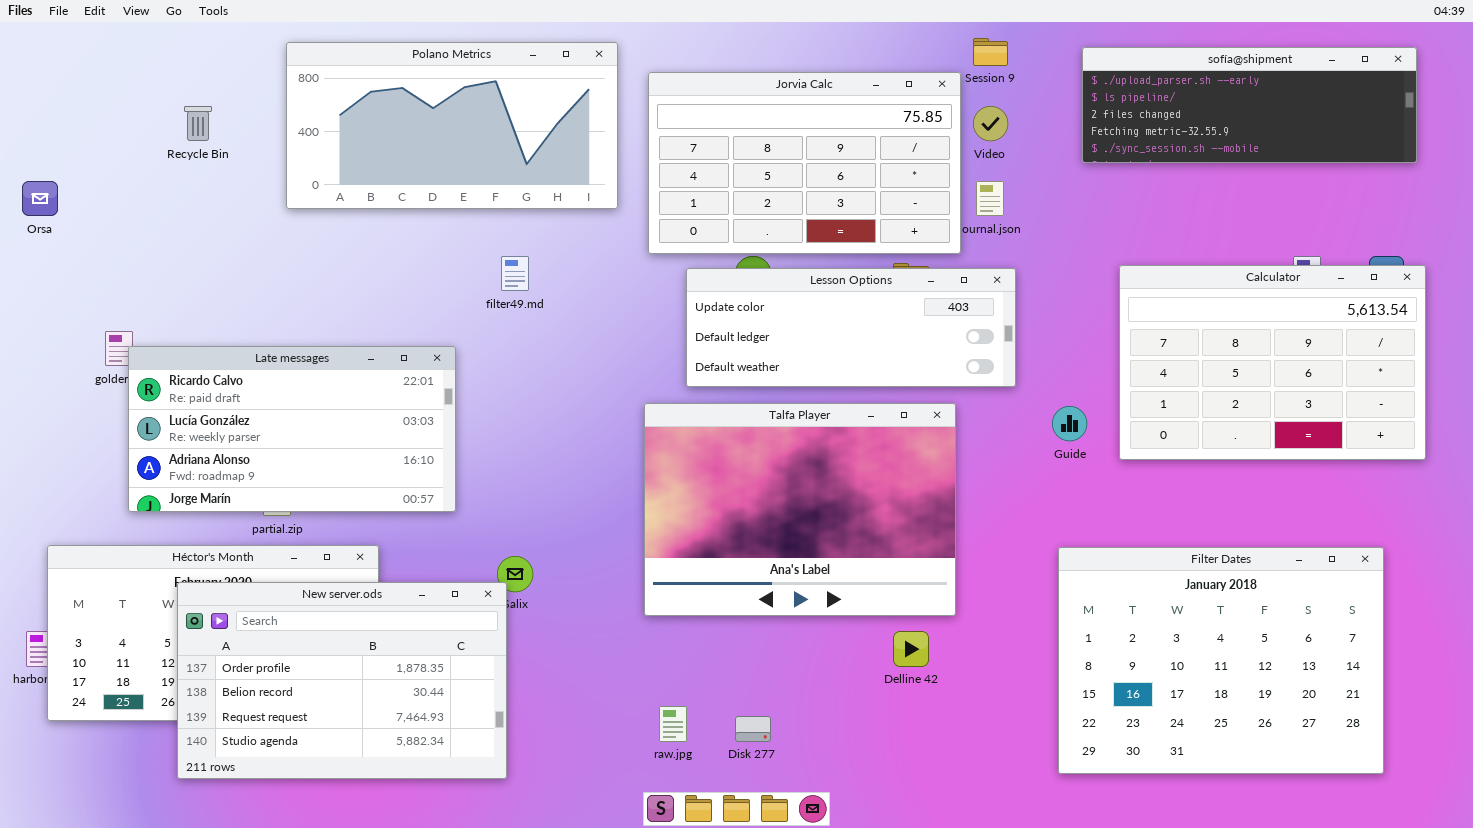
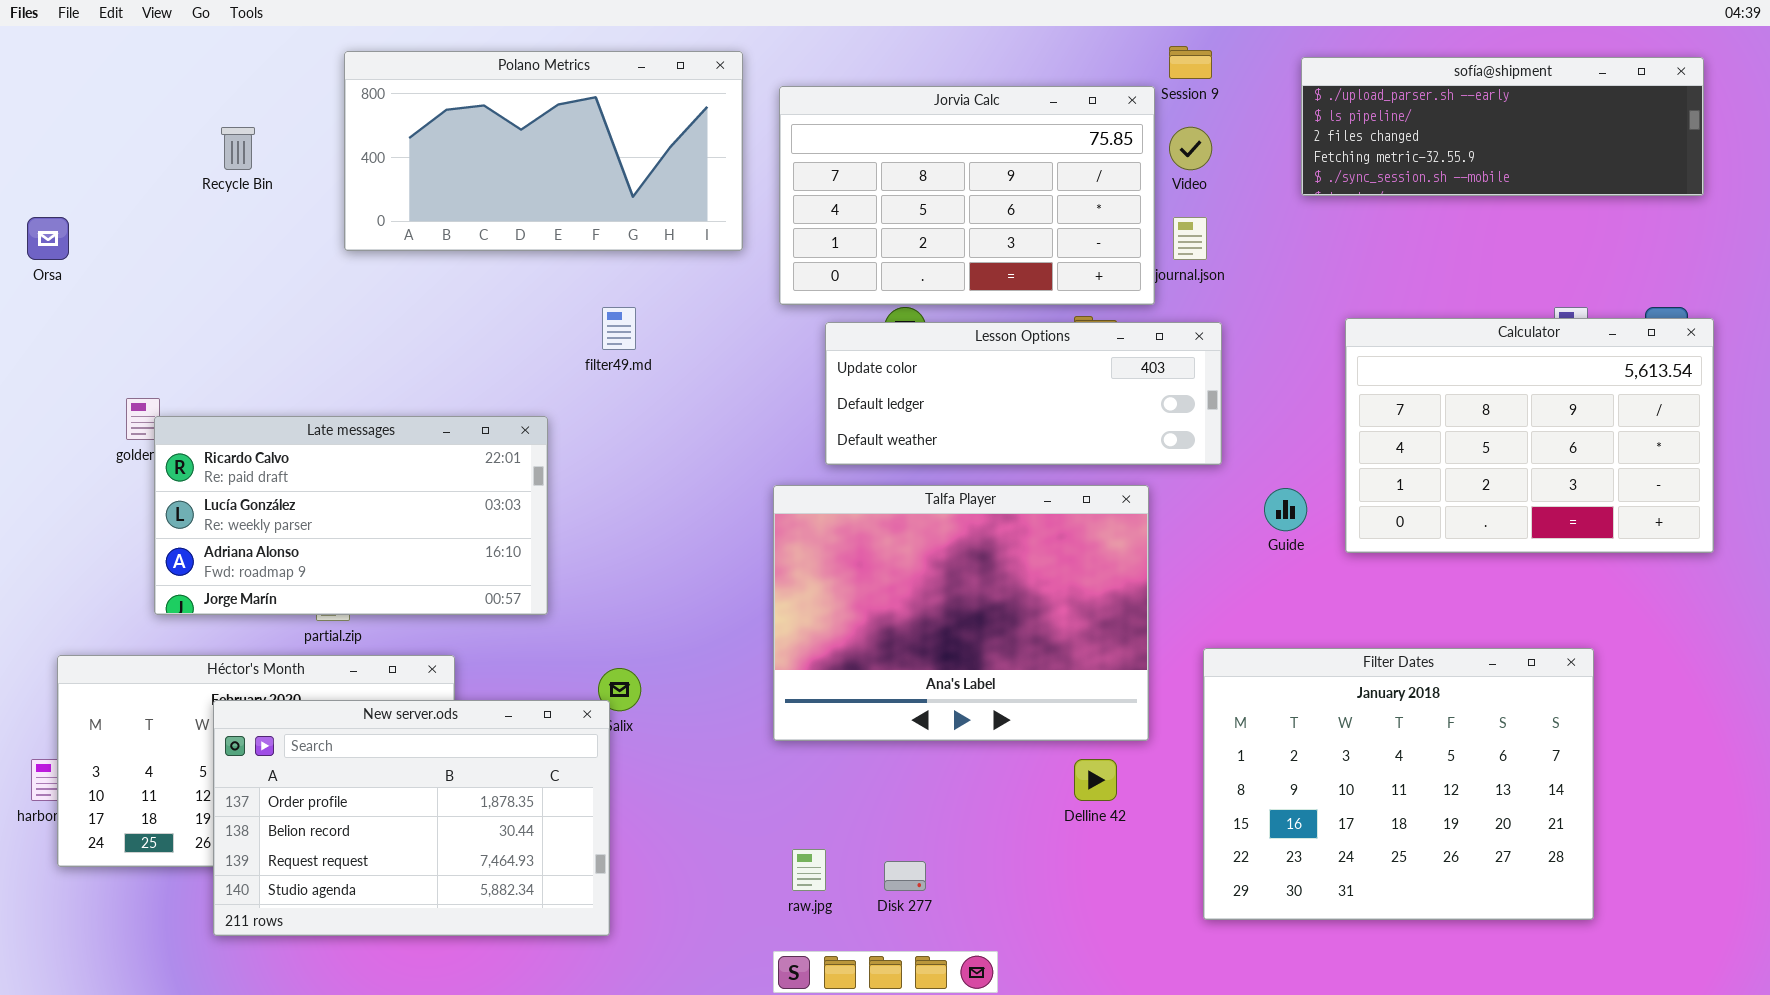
Filter Dates: [1058,547,1384,774] -> [1203,648,1594,920], moved

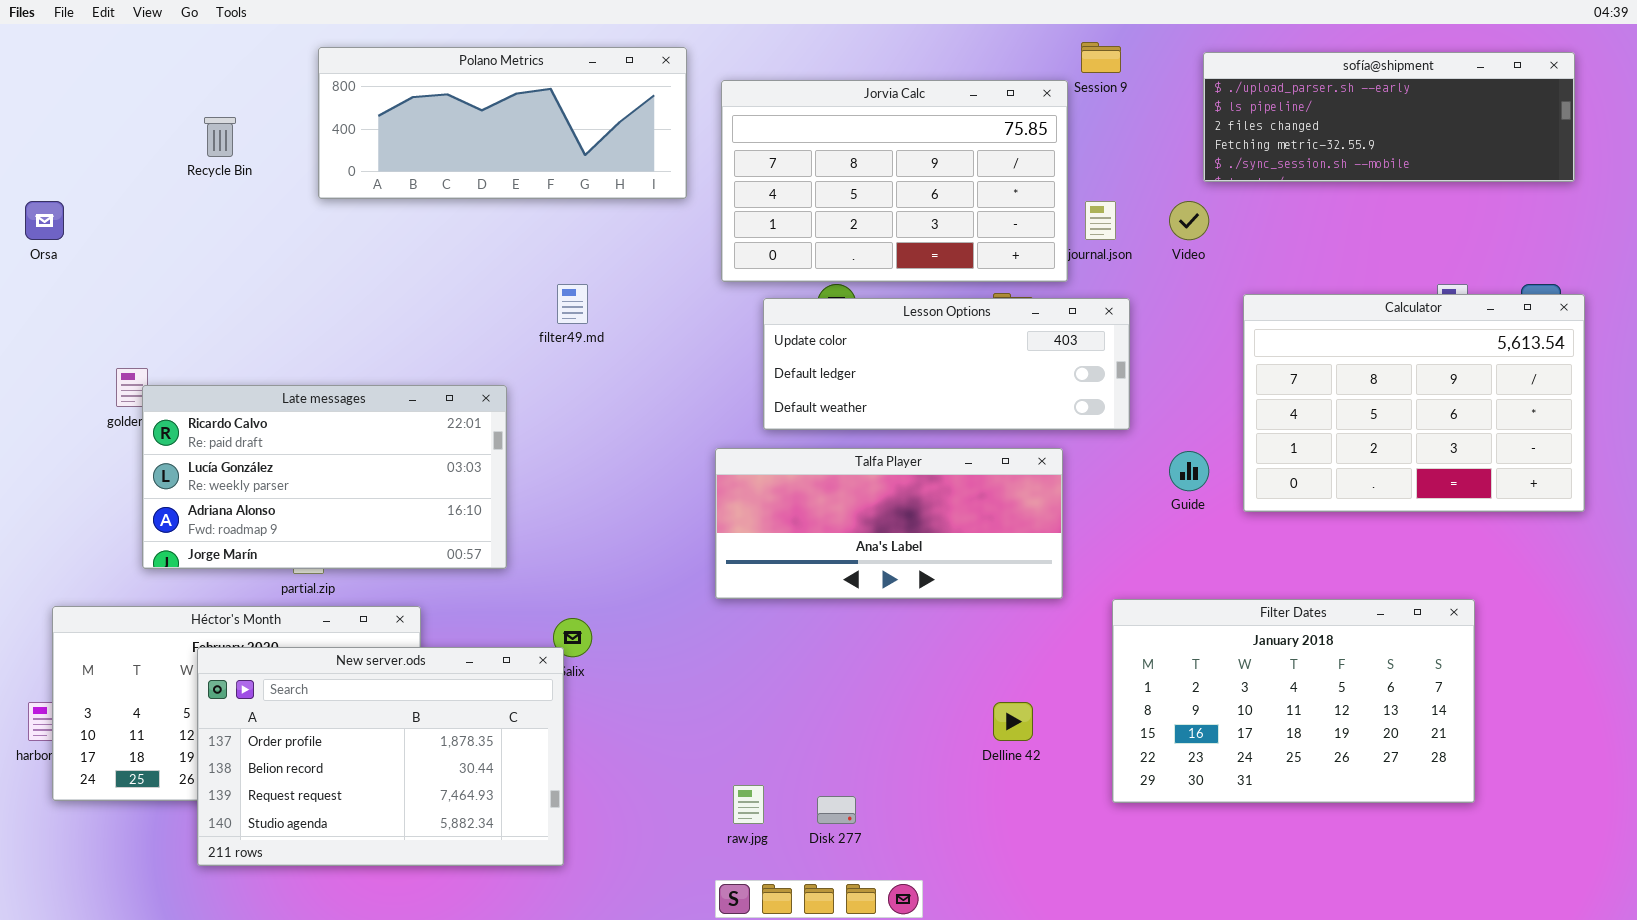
Polano Metrics: [344,51,743,251] -> [318,47,687,199], resized
Video: [1169,127,1212,170] -> [1169,201,1209,240], moved
Talfa Player: [773,485,1149,741] -> [715,448,1063,599], resized
Filter Dates: [1203,648,1594,920] -> [1112,599,1475,803], resized

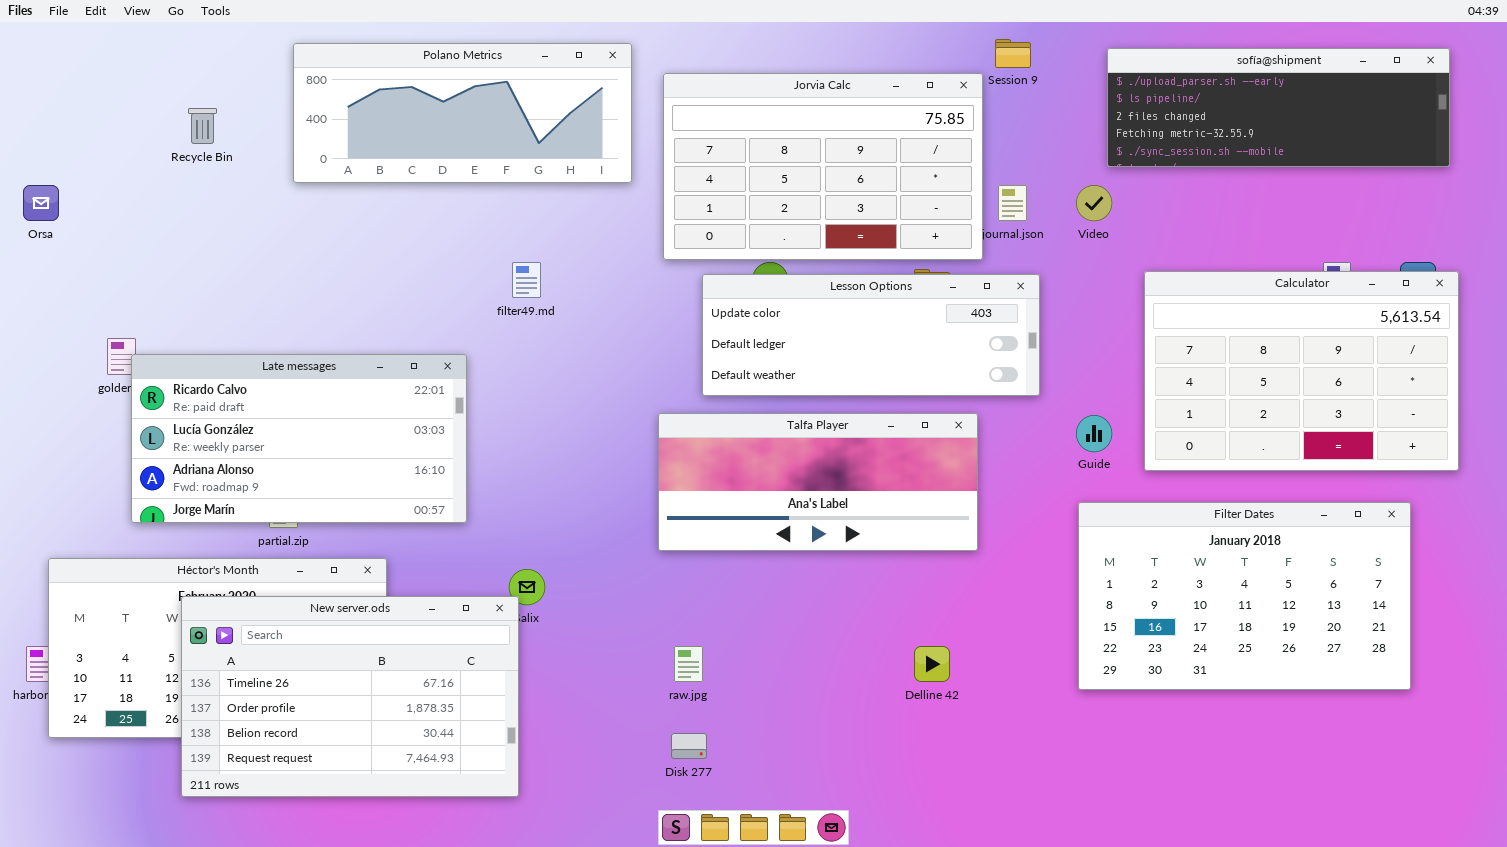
Filter Dates: [1112,599,1475,803] -> [1078,502,1411,690], moved
New server.ods: [197,647,564,866] -> [181,596,519,797], scrolled up 1 row
raw.jpg: [733,785,764,824] -> [674,646,703,682], moved
Disk 277: [817,796,856,824] -> [671,733,707,759], moved

